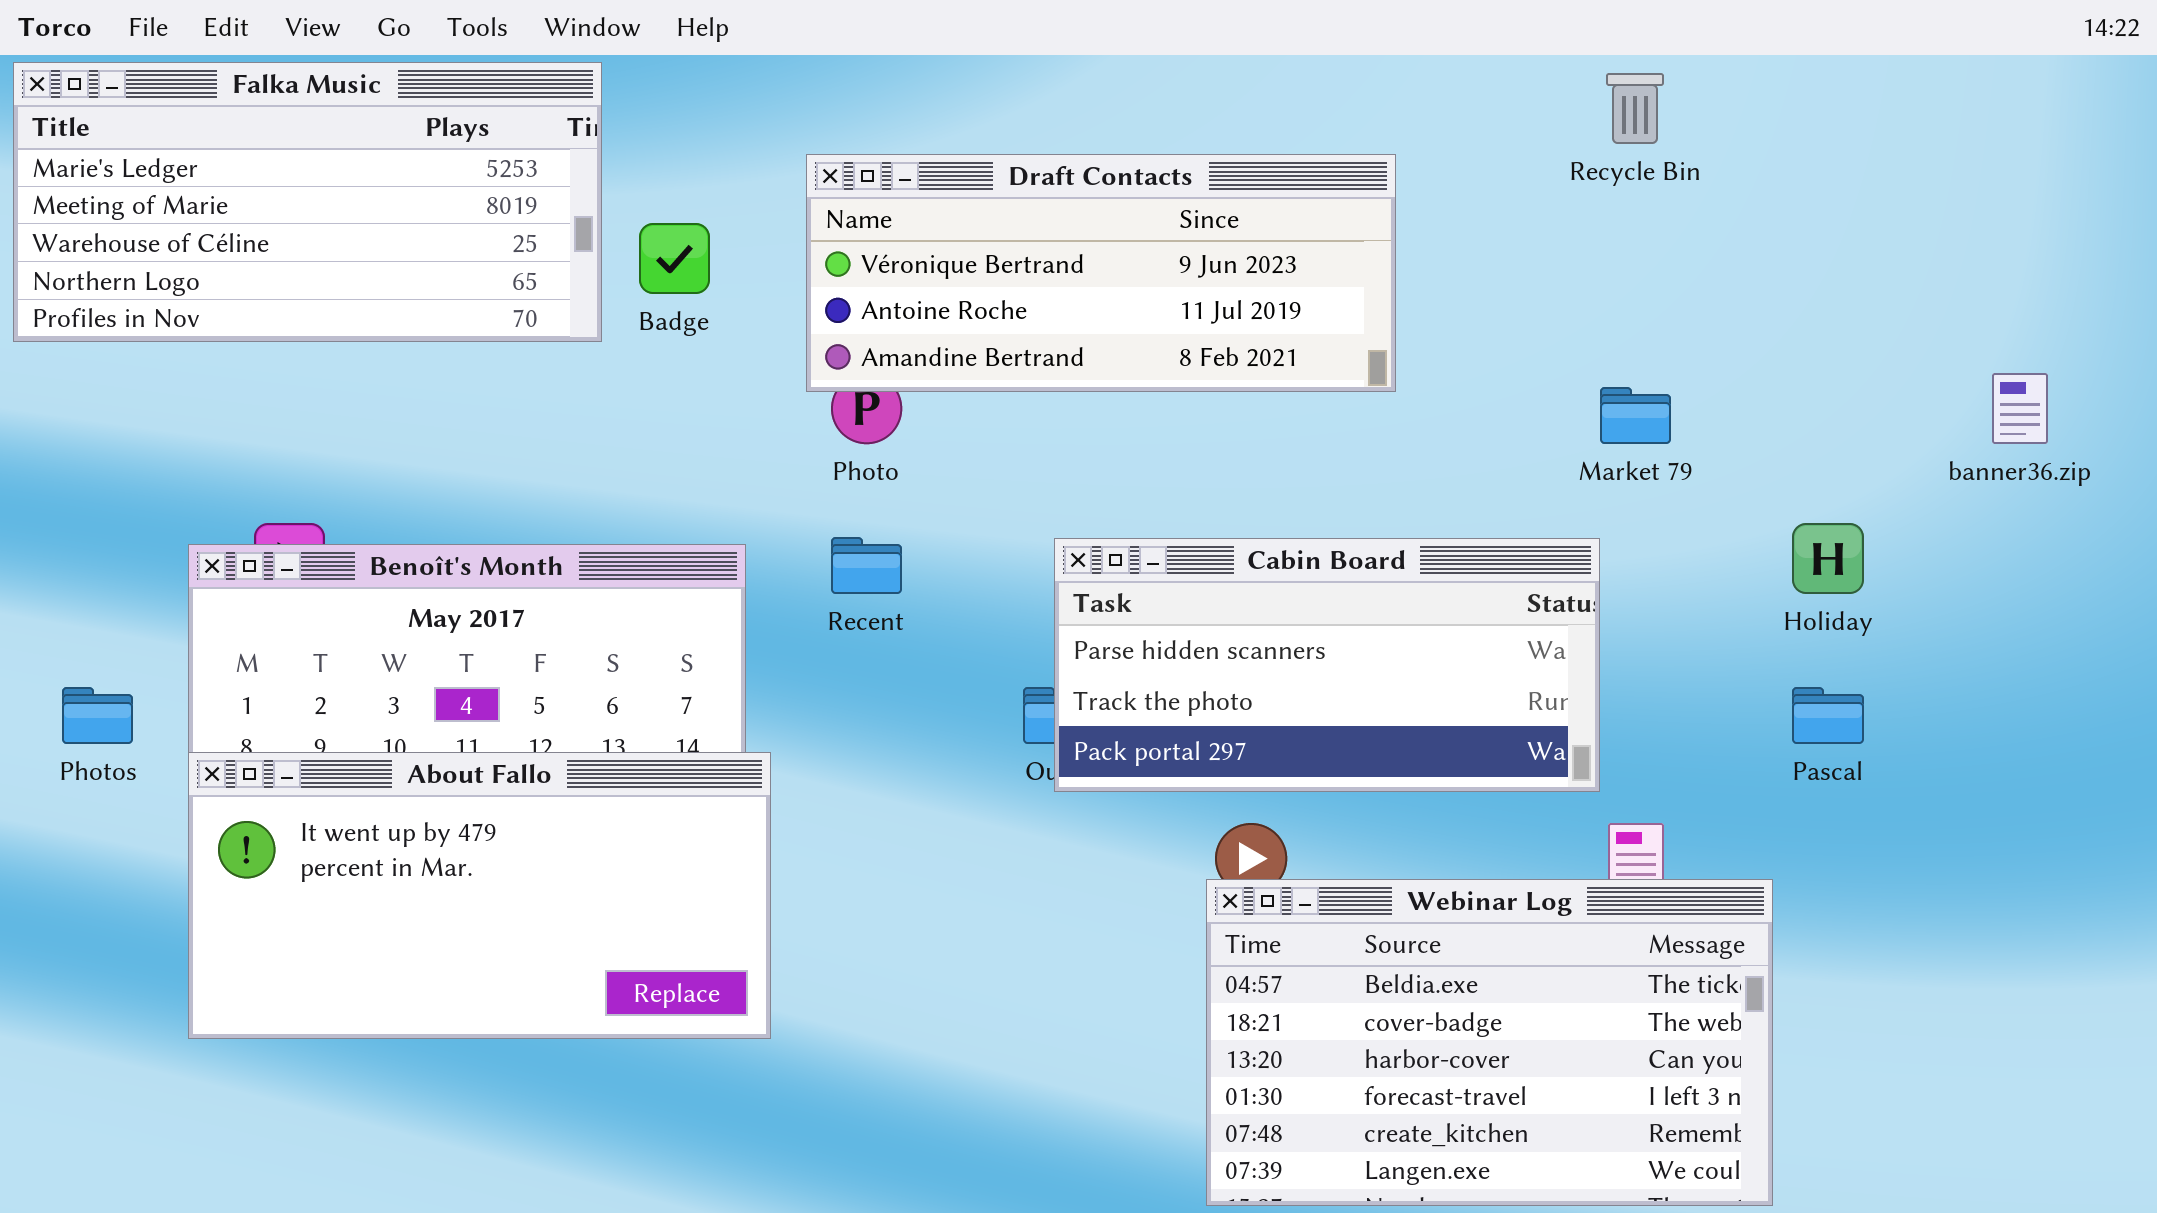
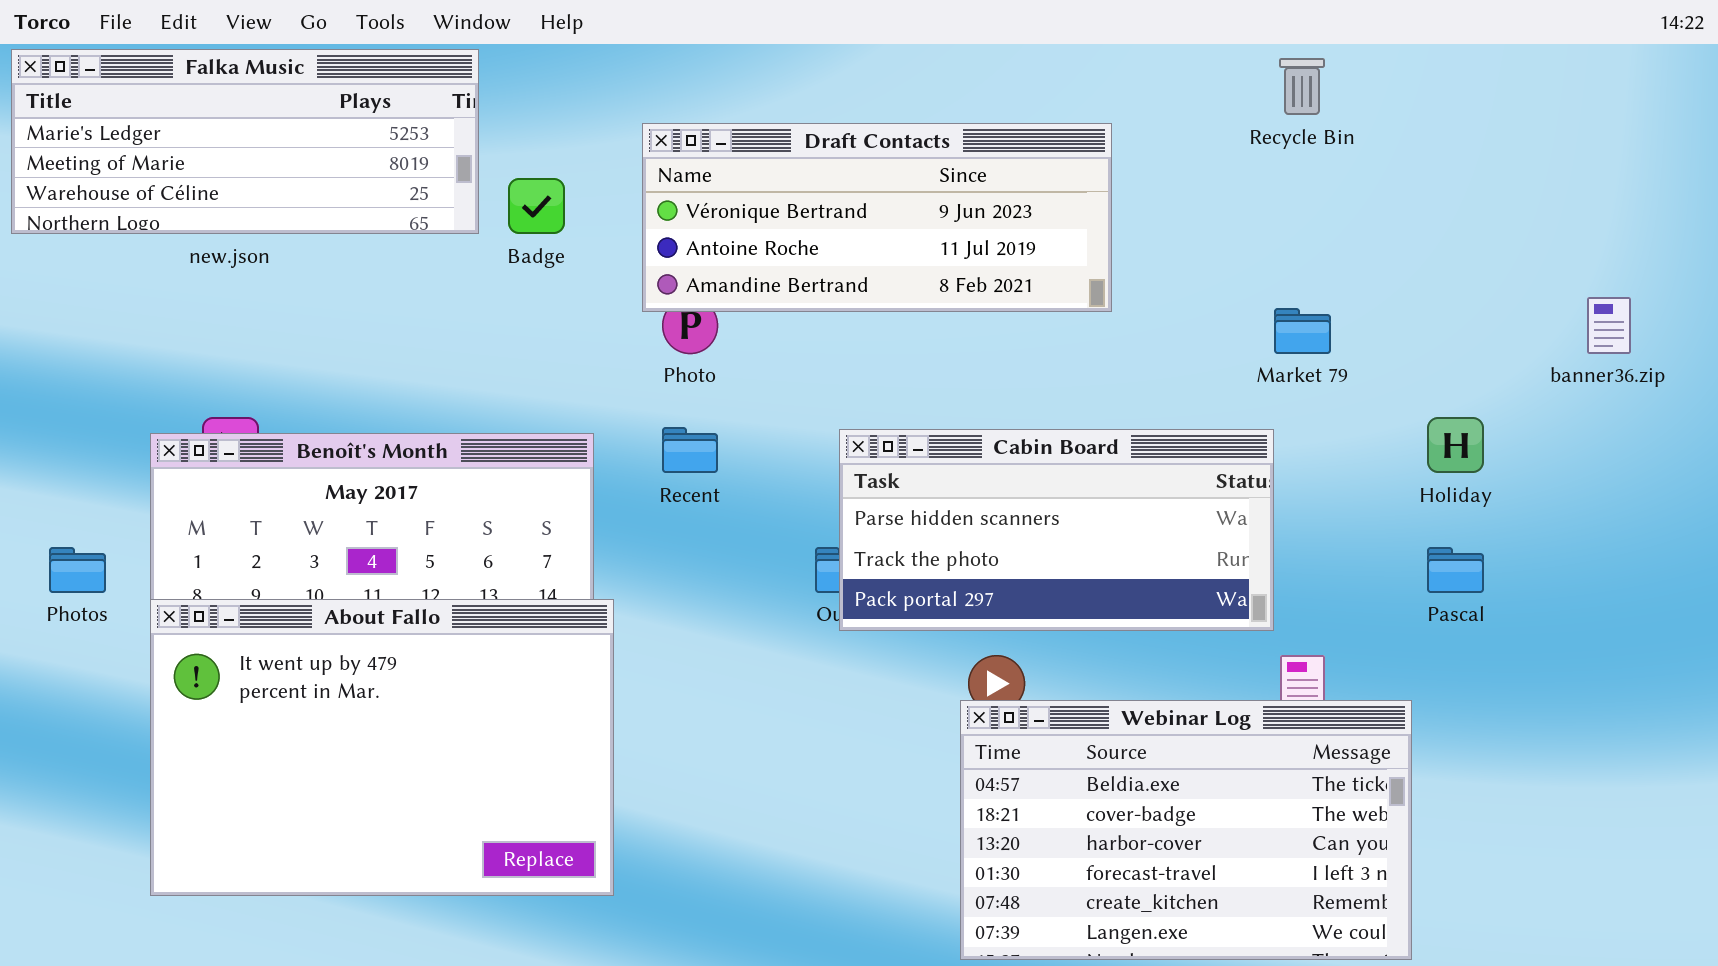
Falka Music: [13,62,602,342] -> [11,49,479,234], resized
About Fallo: [188,752,771,1039] -> [150,599,614,896], resized

